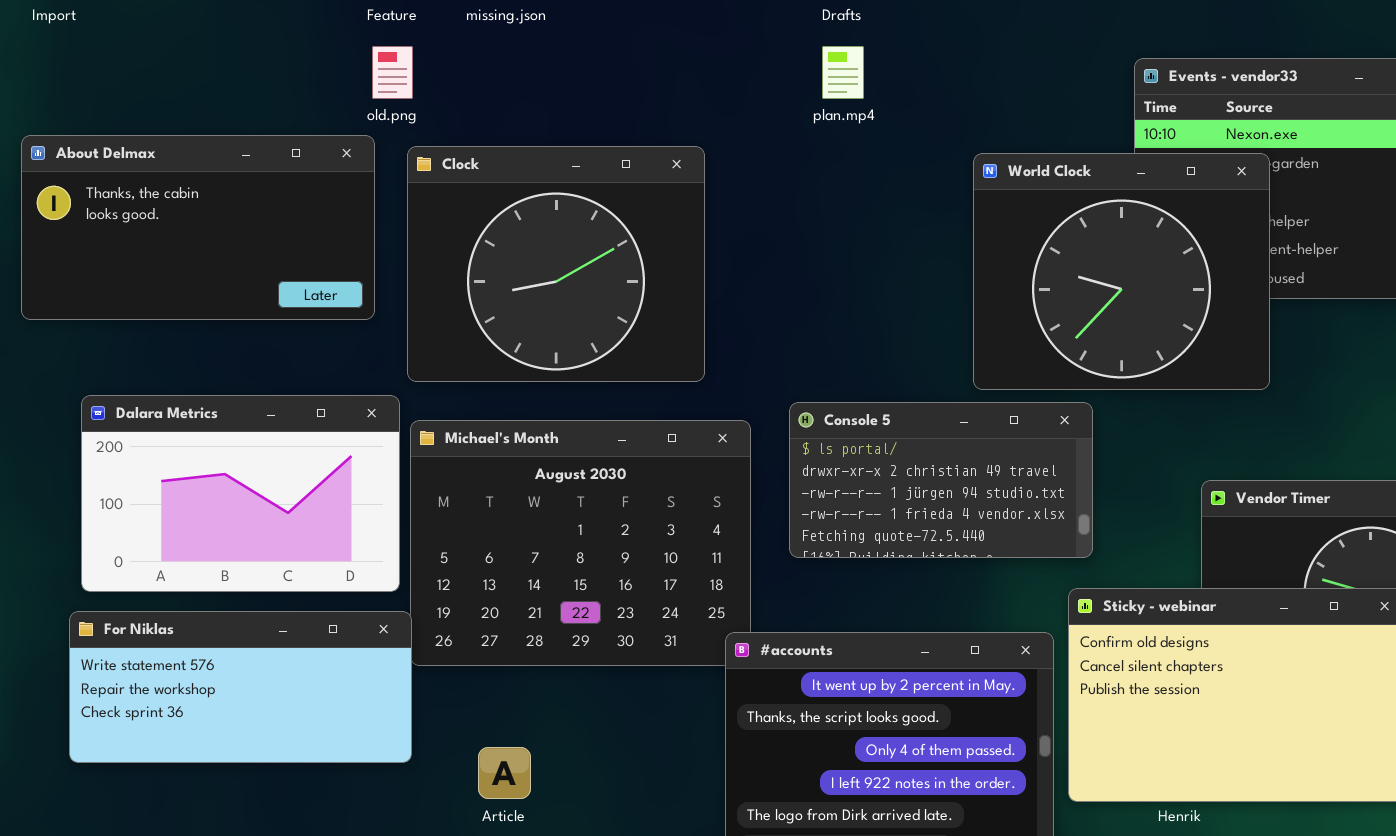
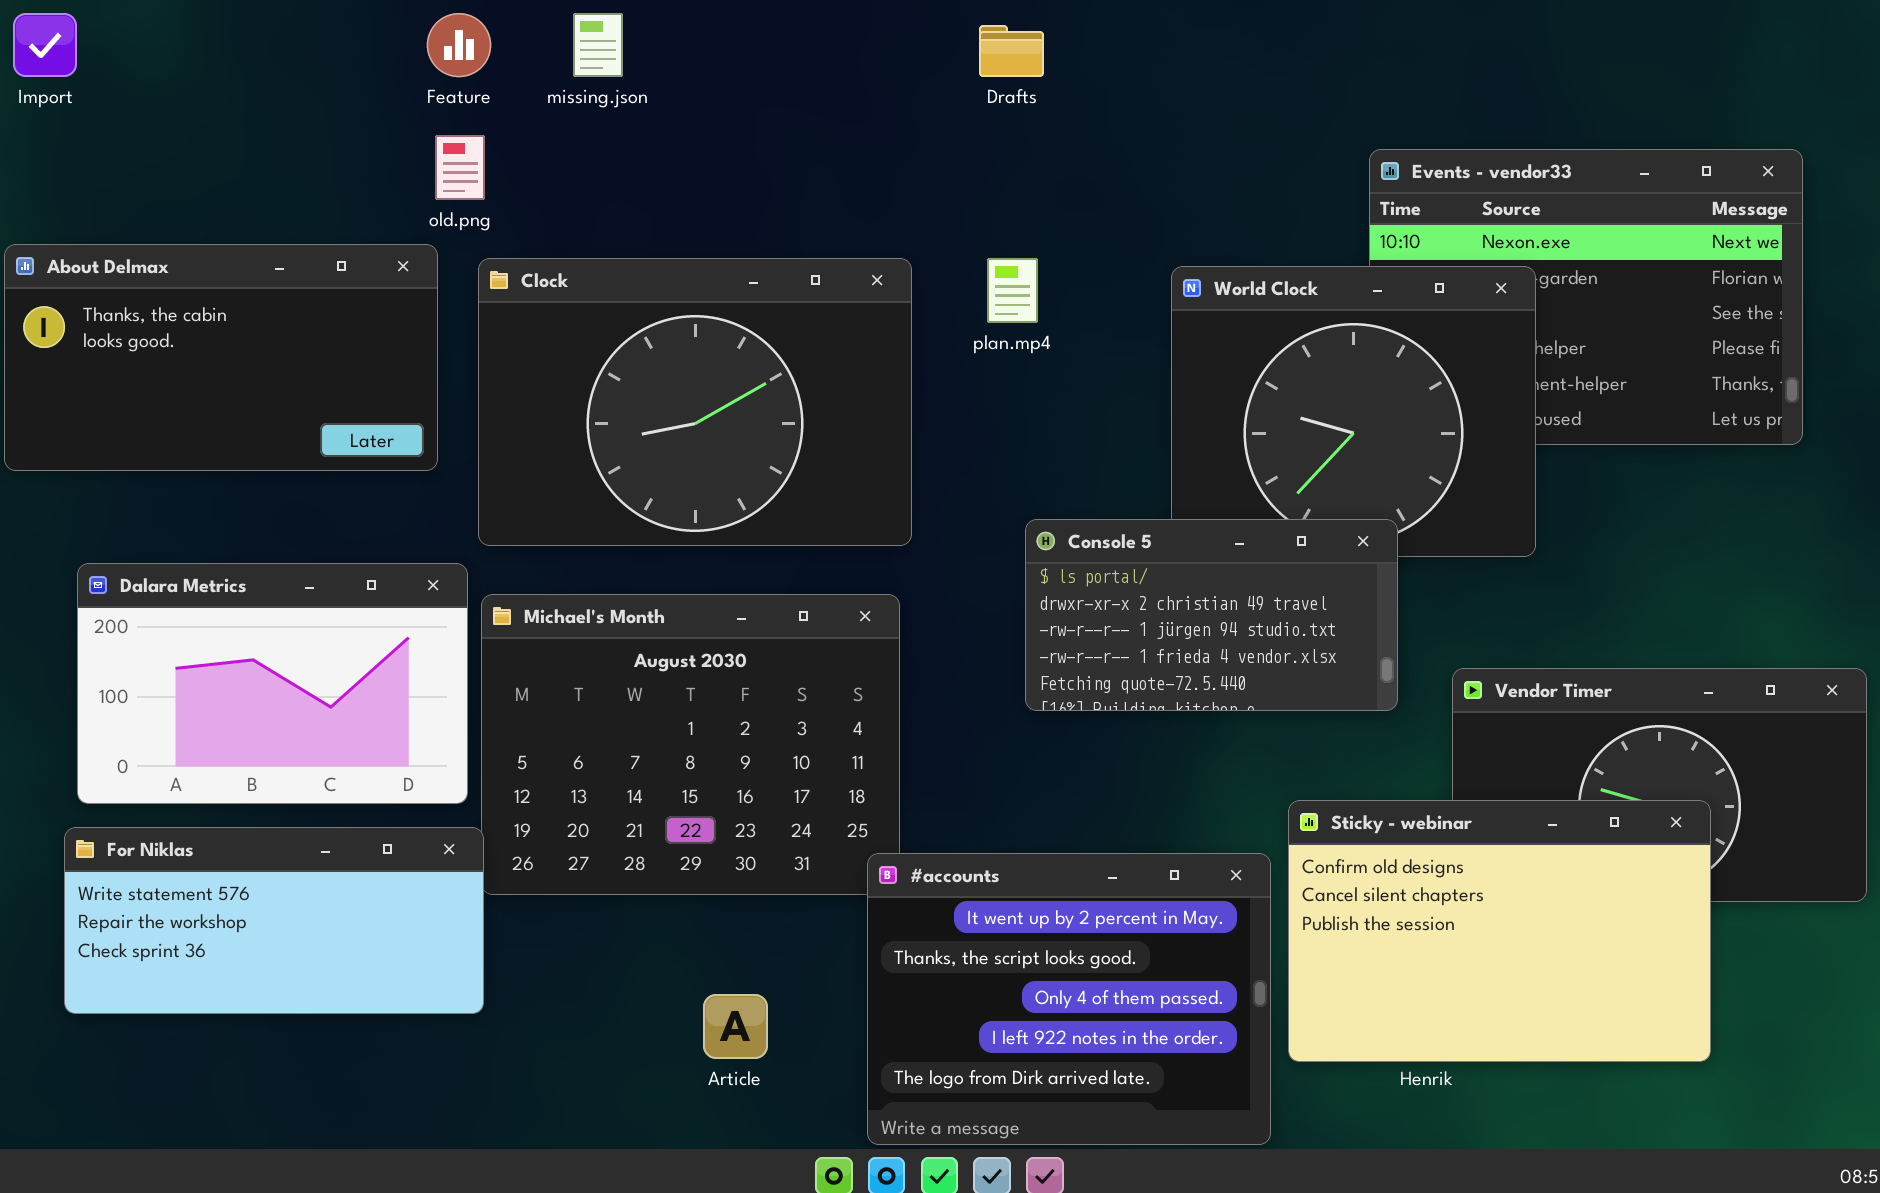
plan.mp4: [822,46,864,99] -> [987,258,1038,323], moved
Clock: [407,146,705,382] -> [478,258,912,546], resized
Console 5: [789,402,1093,558] -> [1025,519,1398,711], moved
Article: [478,747,531,799] -> [703,994,768,1059], moved

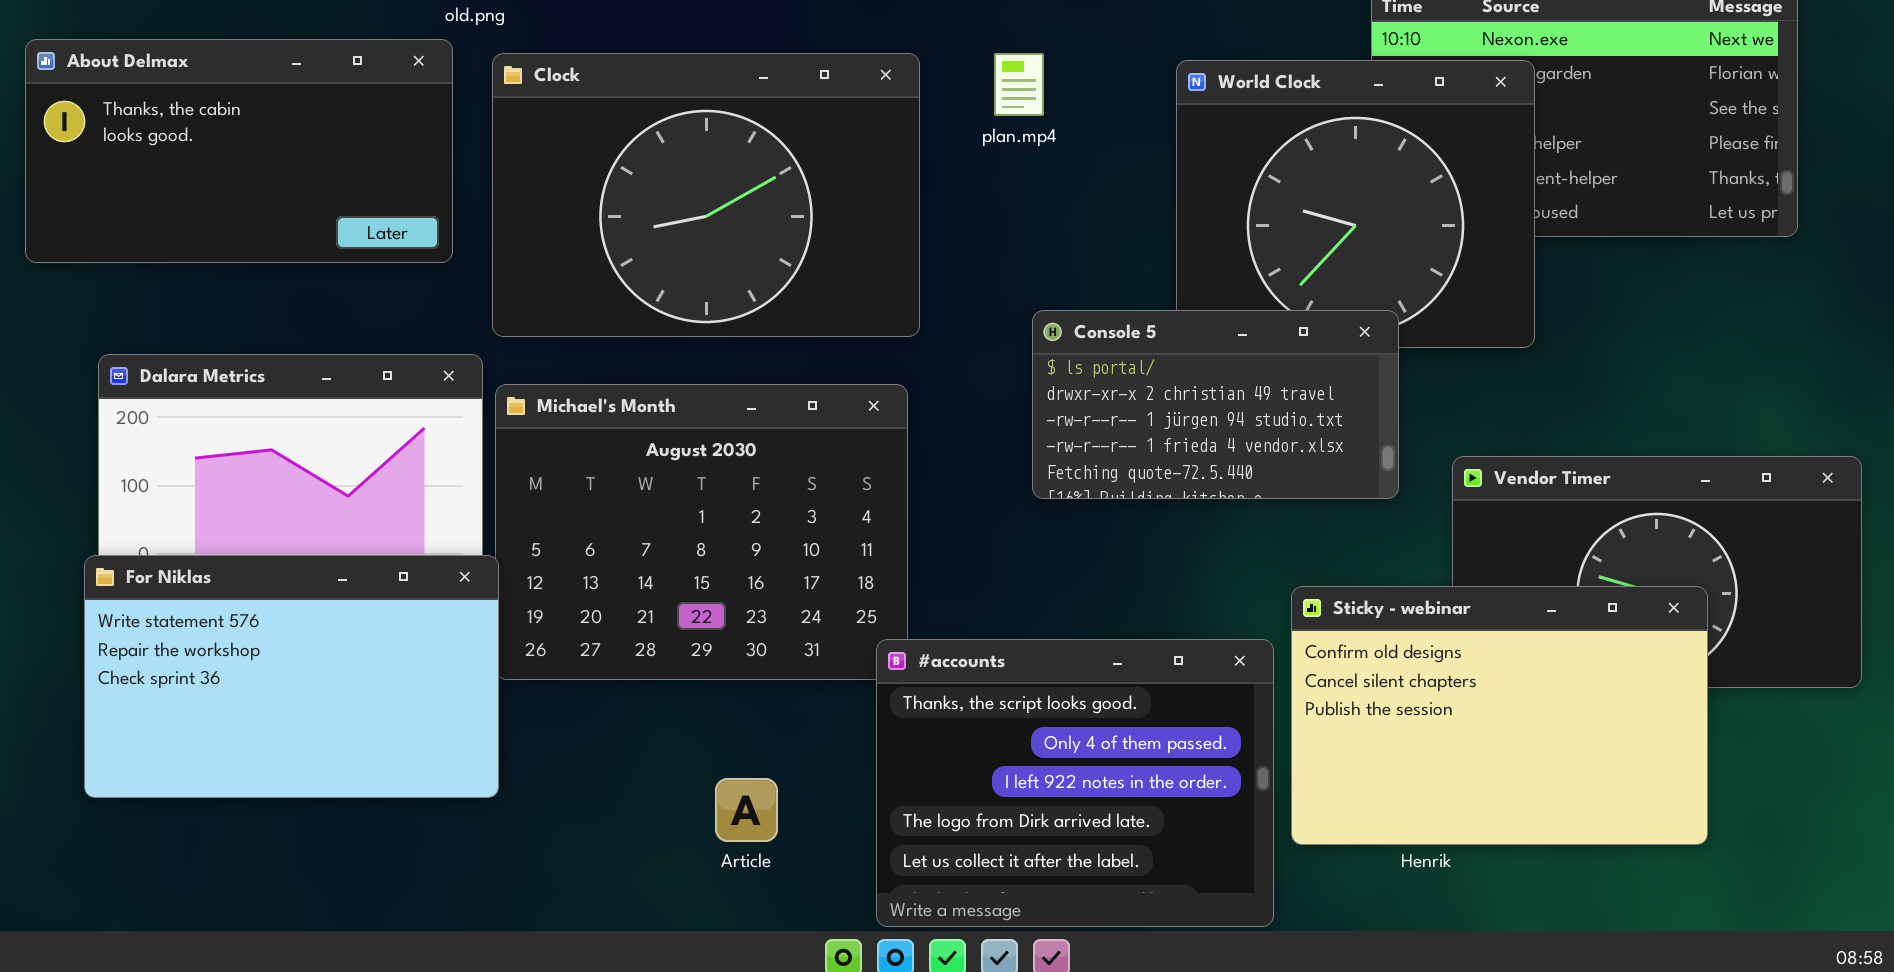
For Niklas: [64,827,484,1014] -> [84,555,499,798], resized
#accounts: [867,853,1271,1145] -> [876,639,1274,927], scrolled down 1 row

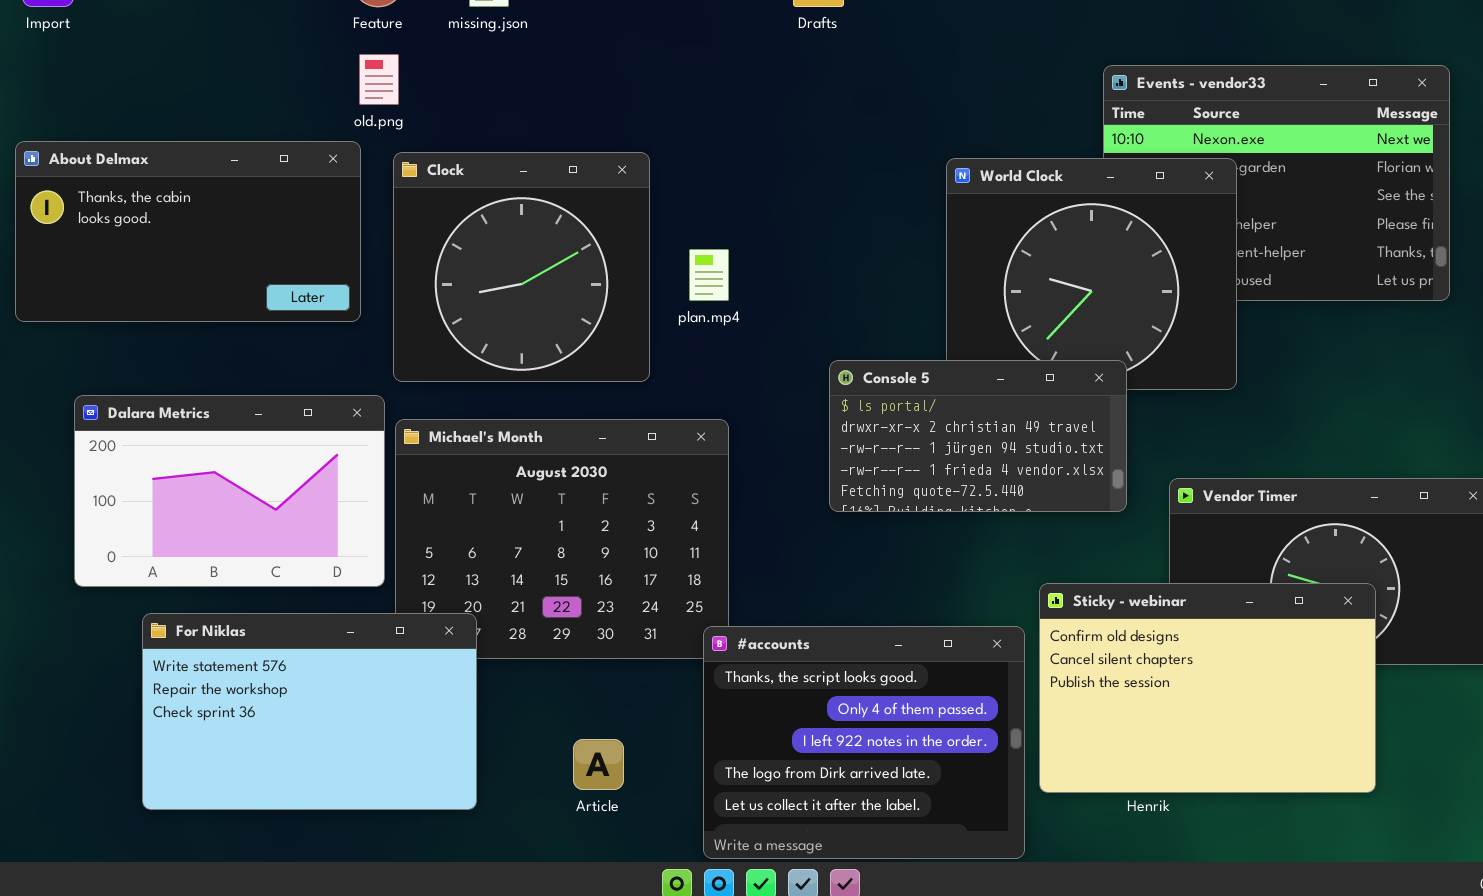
Clock: [492,53,920,337] -> [393,152,650,382], resized
plan.mp4: [994,53,1044,116] -> [689,249,729,301], moved
For Niklas: [84,555,499,798] -> [142,613,477,810], moved

